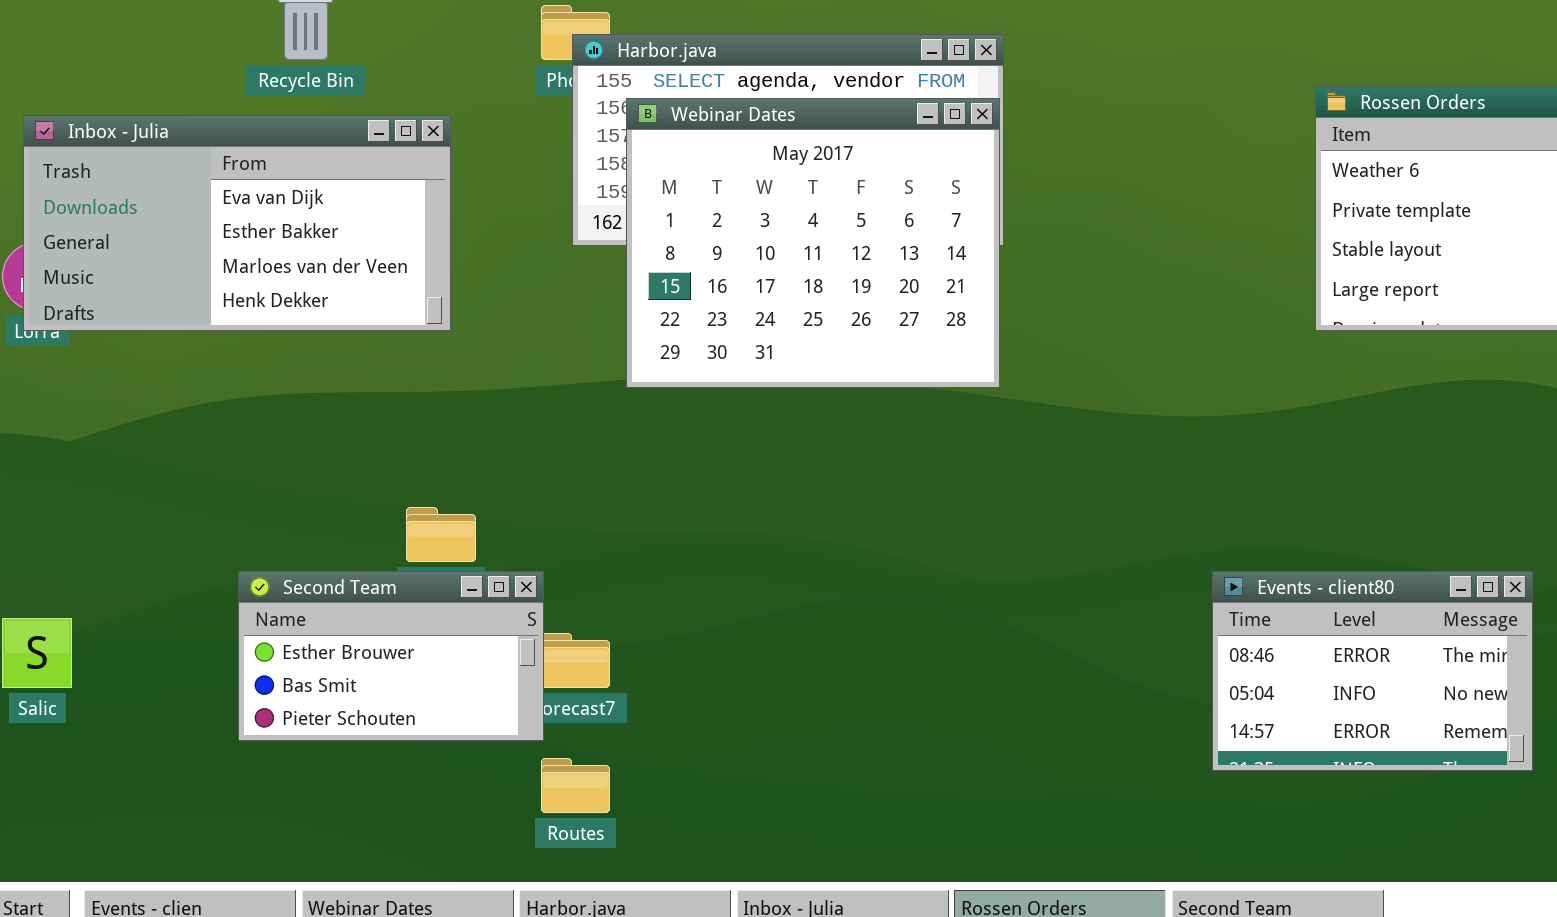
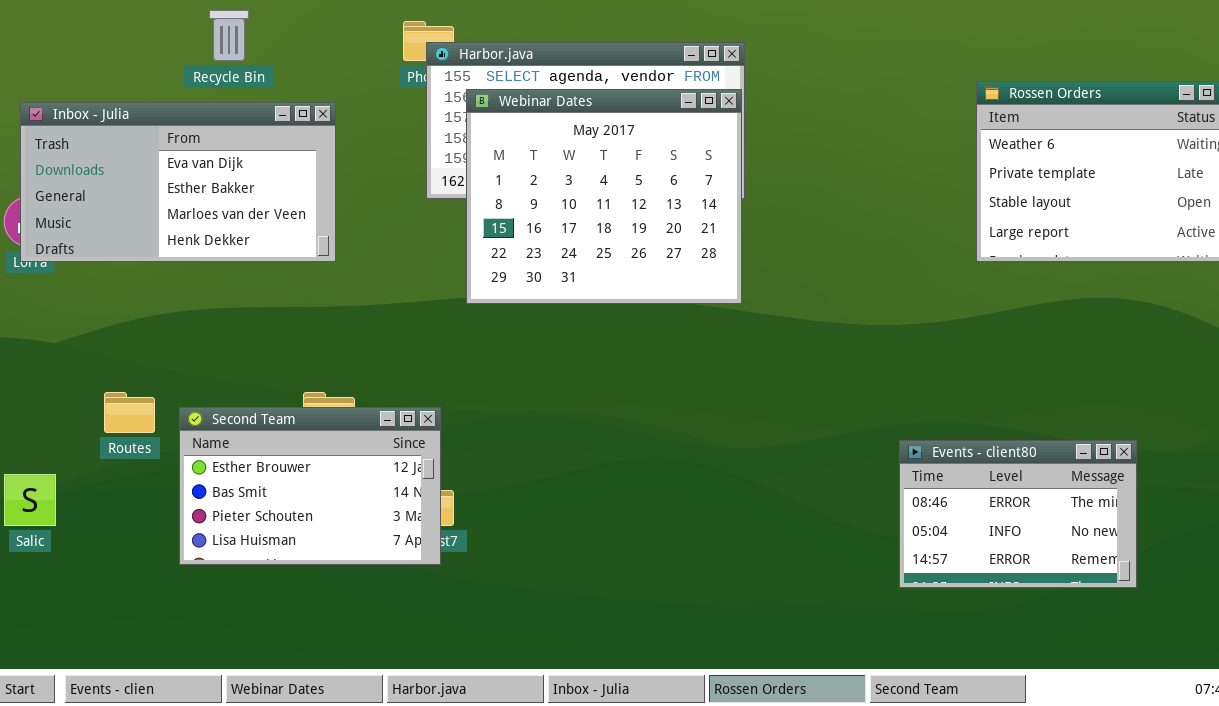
Second Team: [238,571,544,741] -> [179,407,441,565], resized
Routes: [541,758,610,813] -> [104,392,155,433], moved

